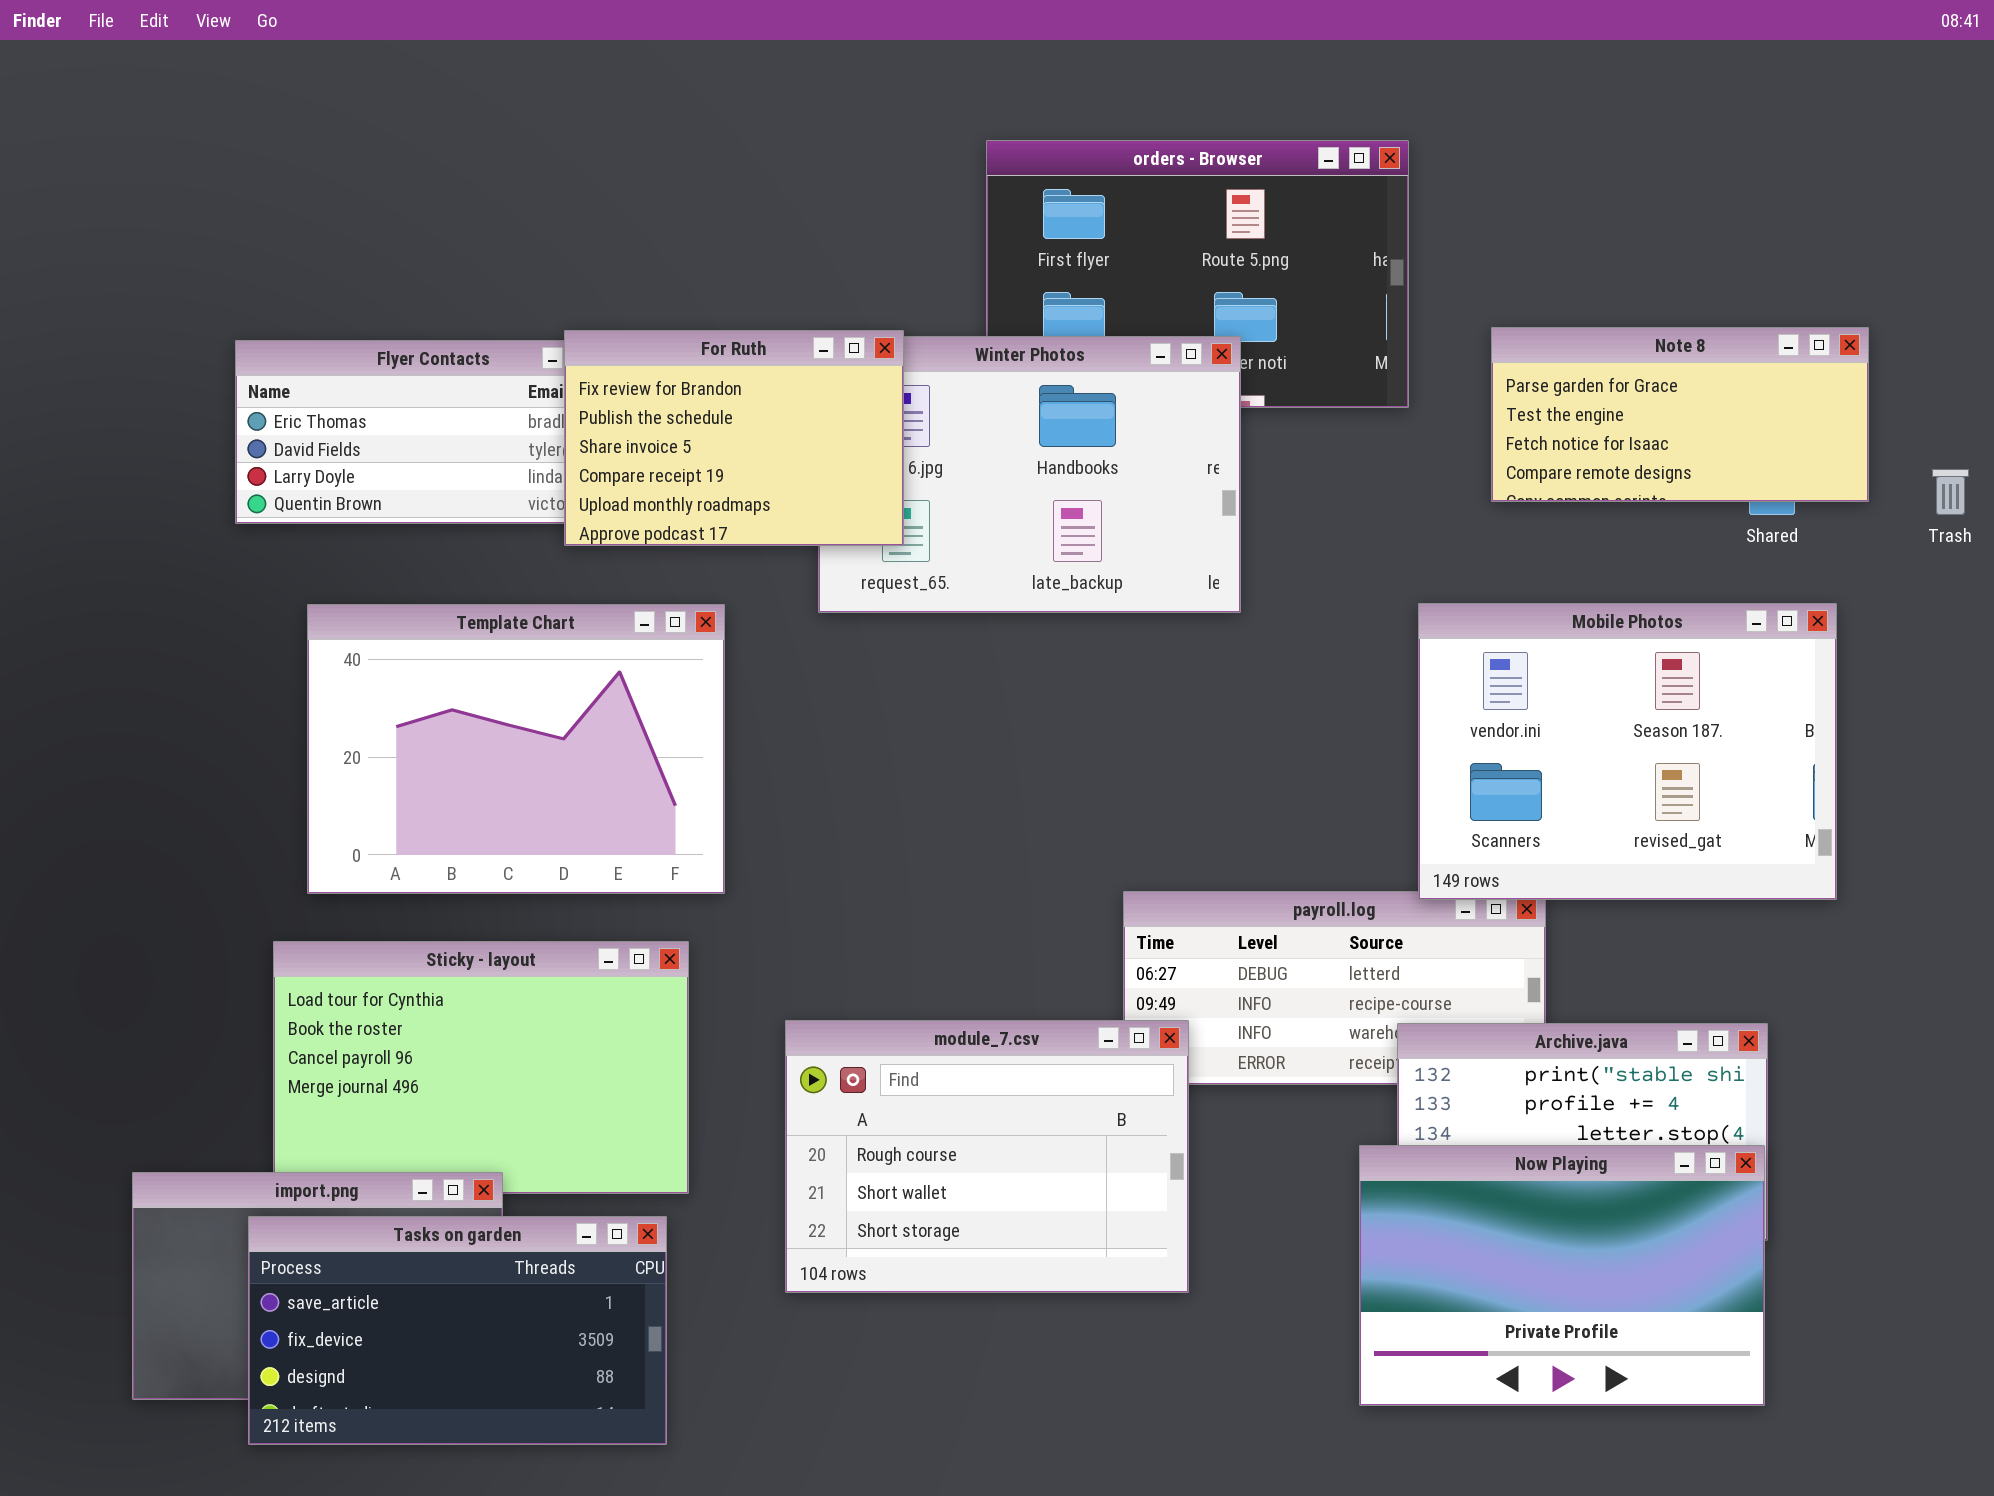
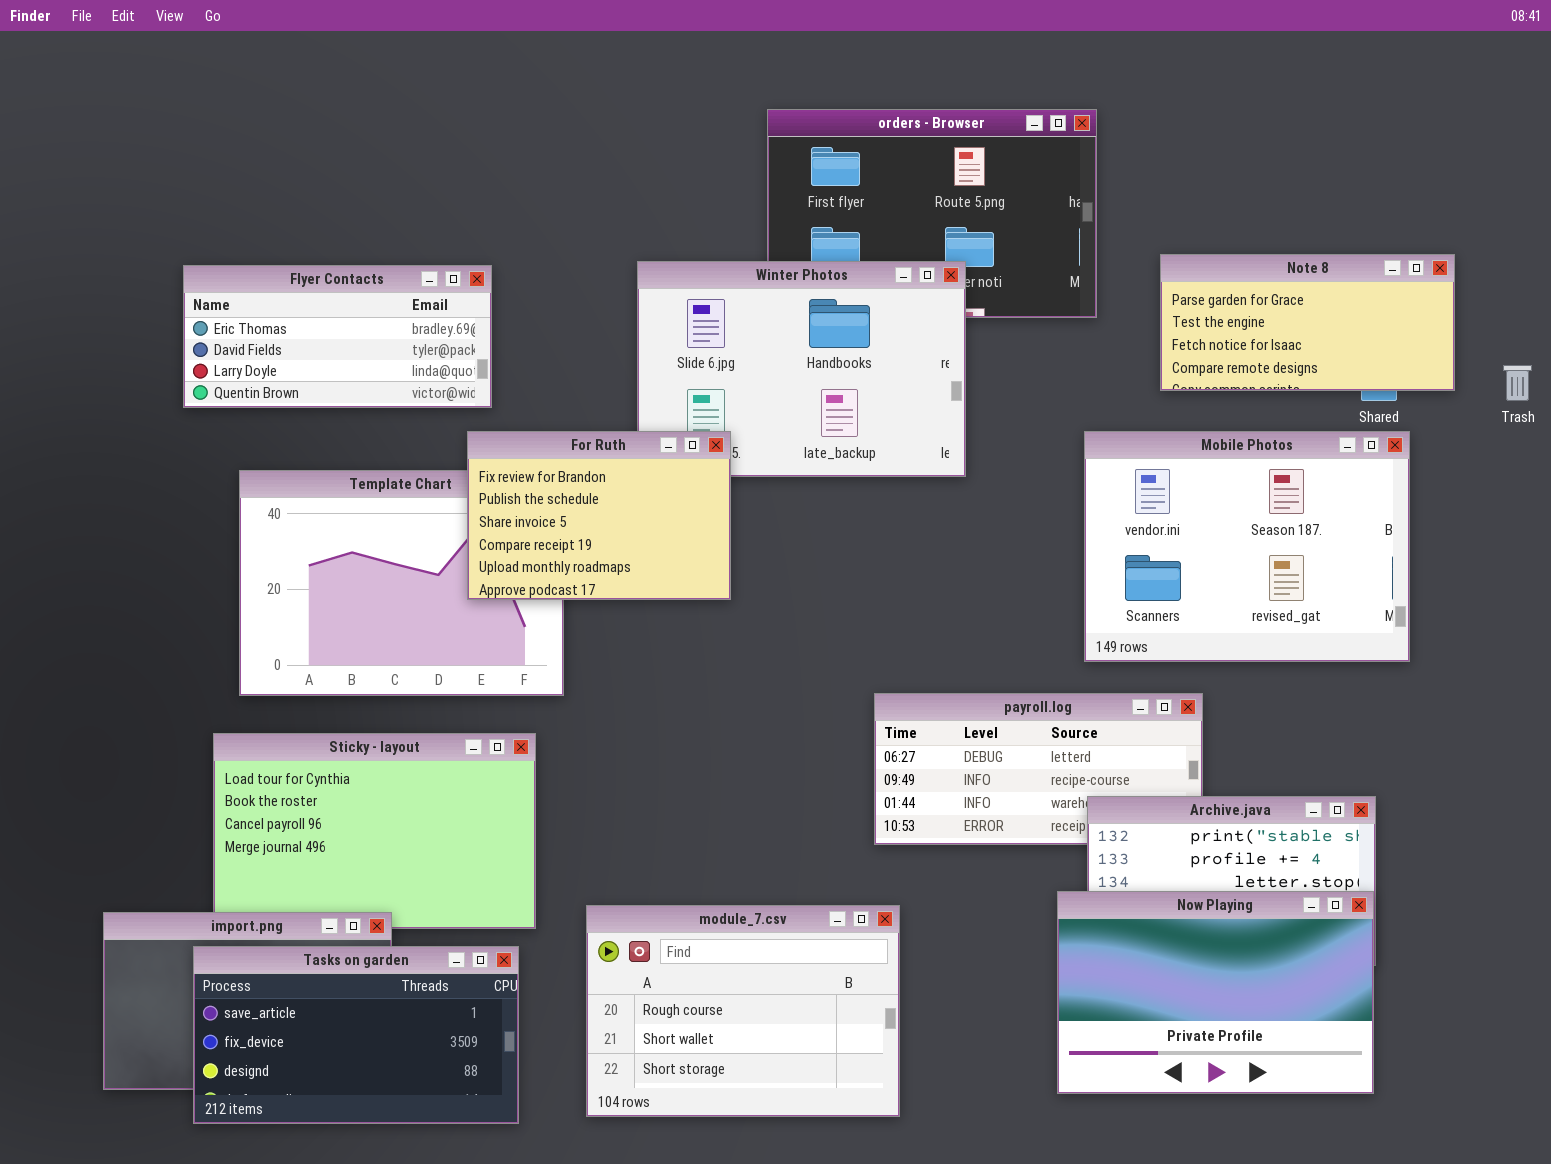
For Ruth: [564,330,904,546] -> [467,431,731,600], moved
Mobile Photos: [1418,603,1837,900] -> [1084,431,1410,662], moved
module_7.csv: [785,1020,1189,1293] -> [586,905,900,1117], moved

